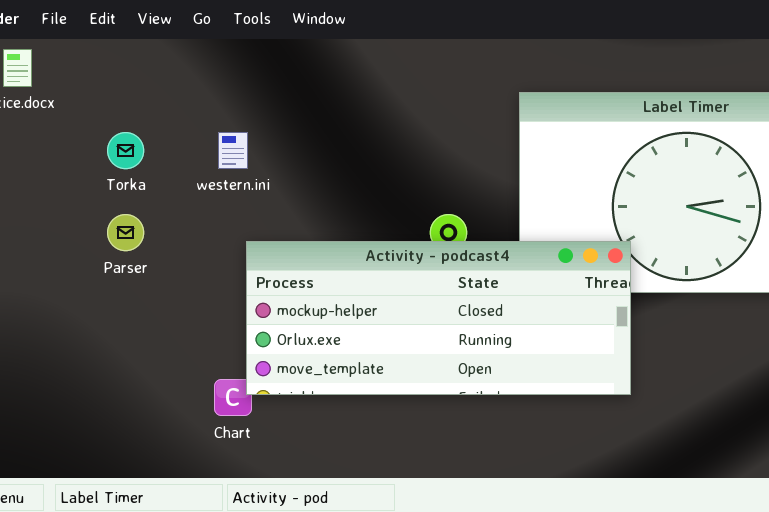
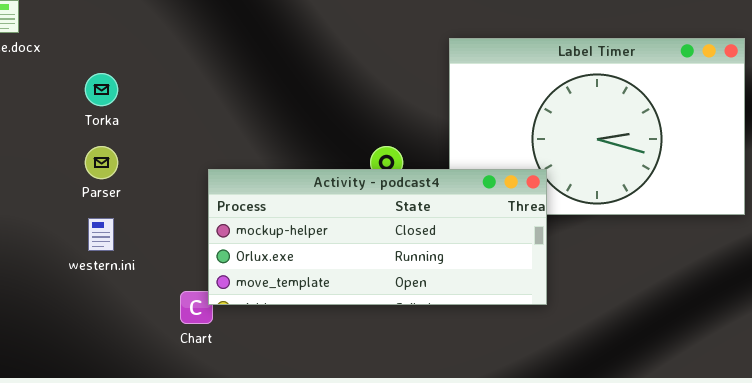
western.ini: [218,132,248,169] -> [88,218,114,251], moved

